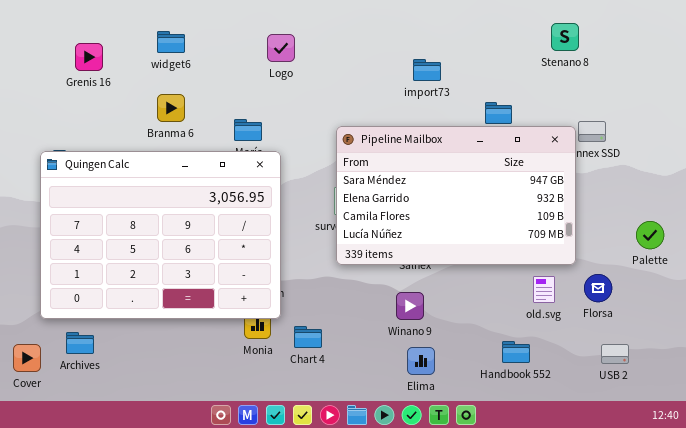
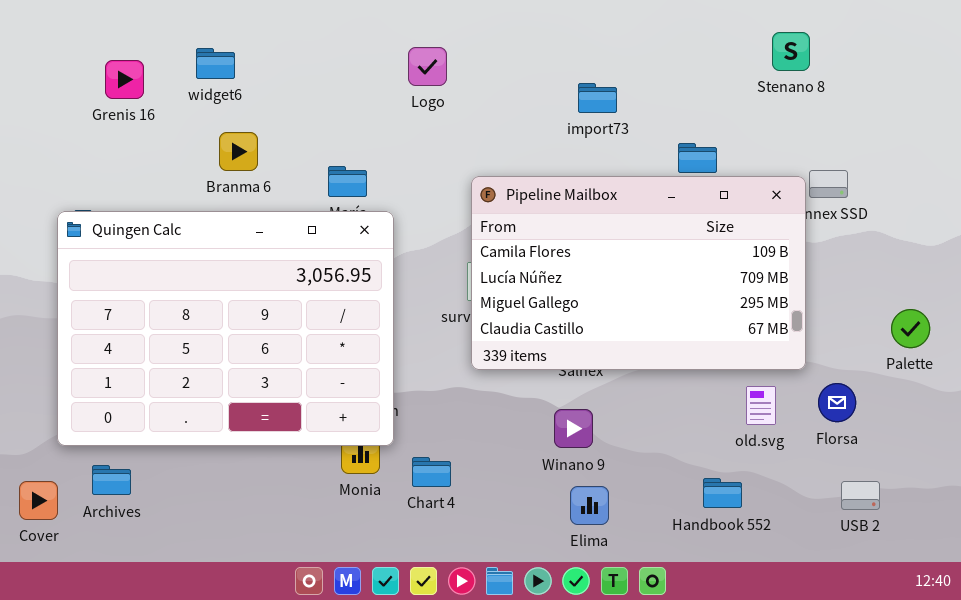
widget6: [157,31,185,53] -> [196,48,235,79], moved
Logo: [267,34,295,62] -> [408,47,447,86], moved
Pipeline Mailbox: [336,126,576,265] -> [471,176,806,370], scrolled down 2 rows

